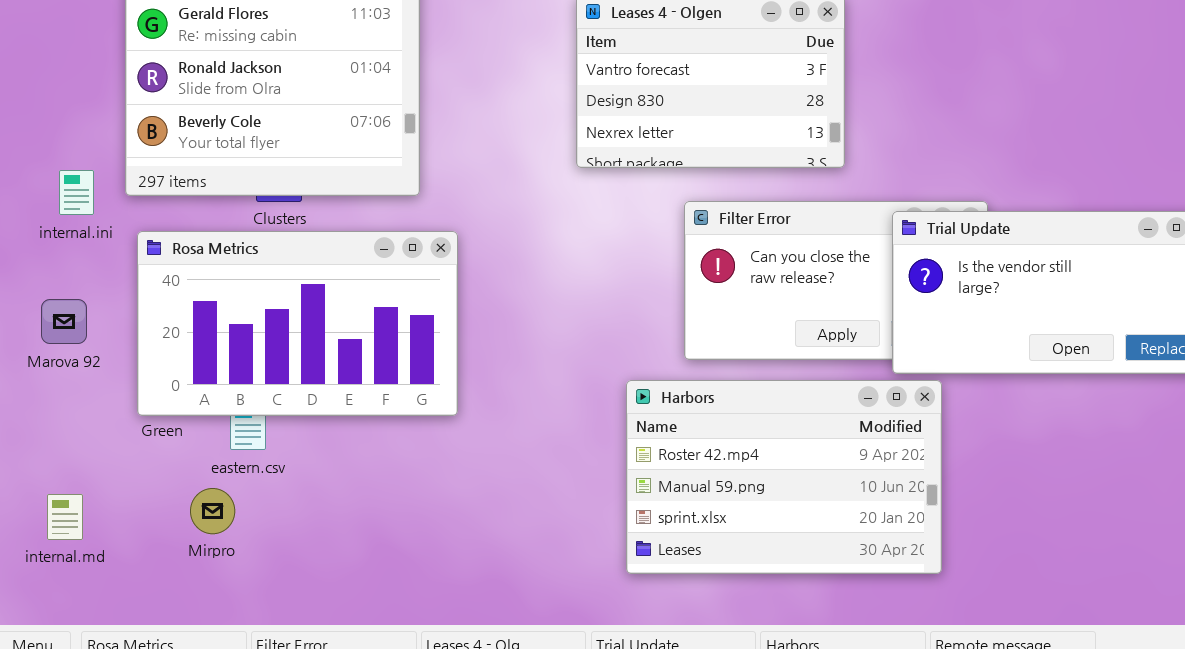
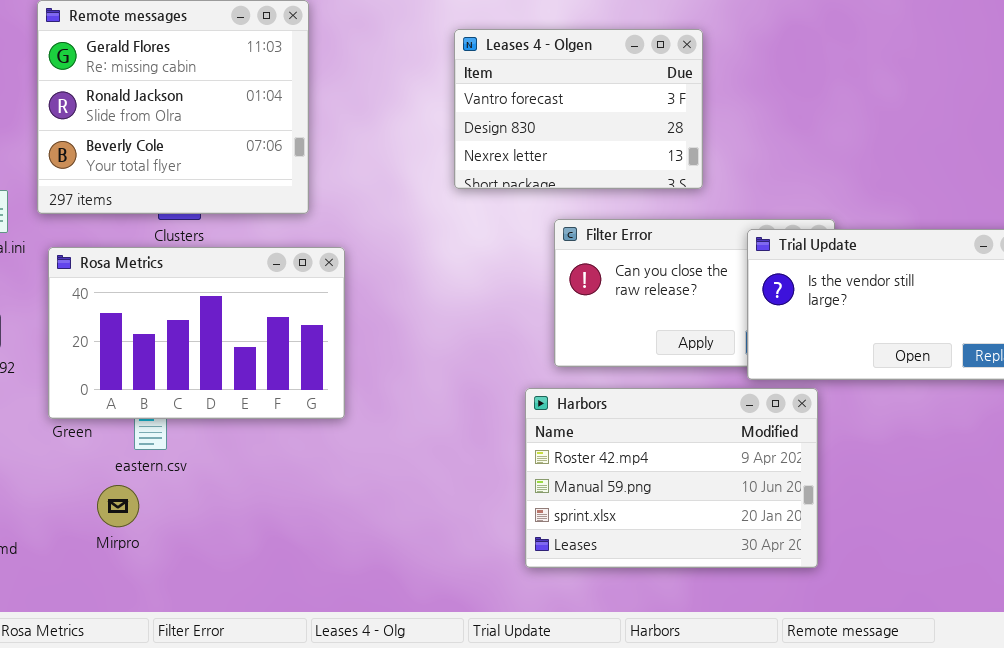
Harbors: [626,380,942,574] -> [525,388,818,568], moved

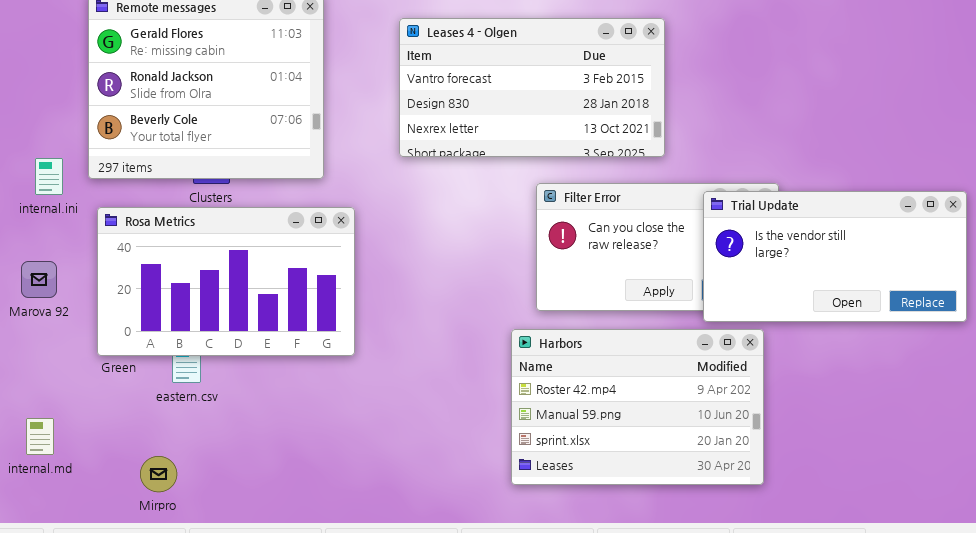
Leases 4 - Olgen: [454,29,703,189] -> [399,18,665,157], resized
Mirpro: [97,485,139,527] -> [140,456,177,492], moved

